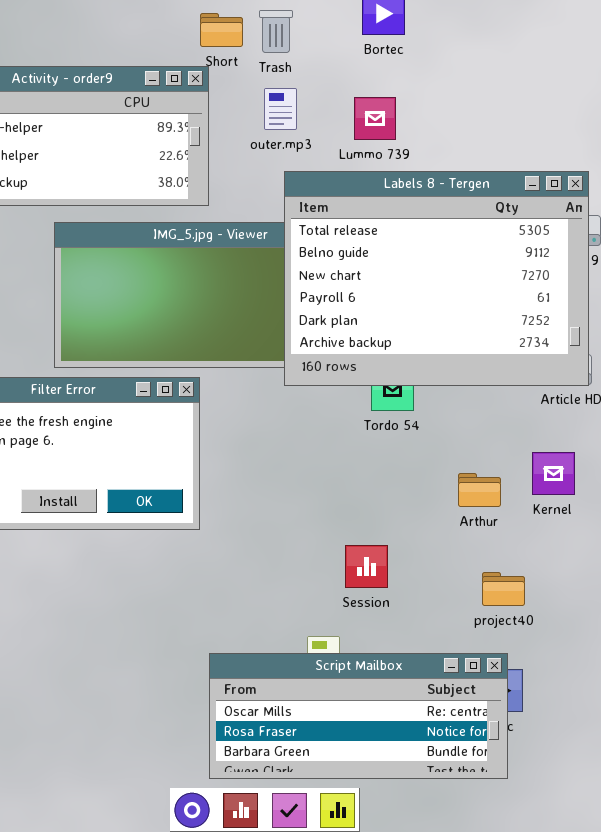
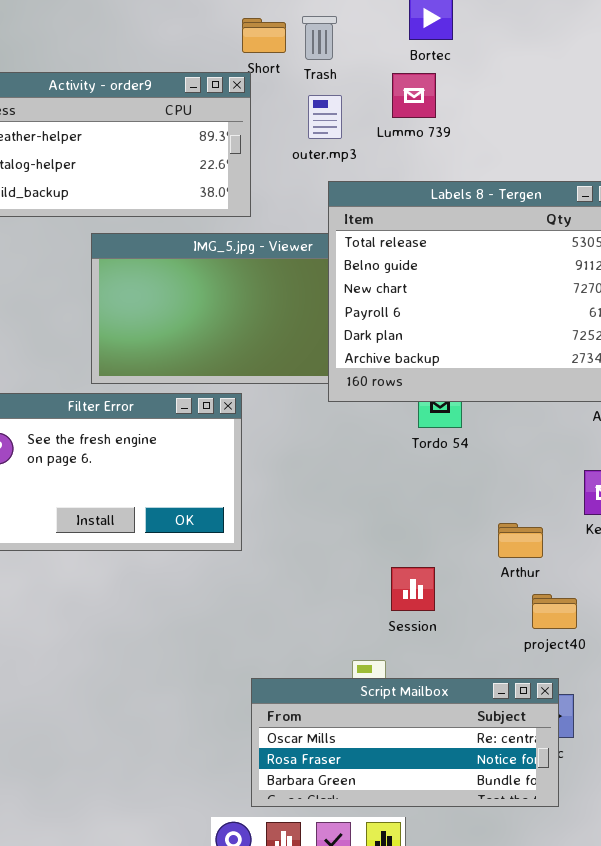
Lummo 739: [354,97,396,140] -> [392,73,436,118], moved
Arthur: [458,473,501,507] -> [498,523,543,558], moved

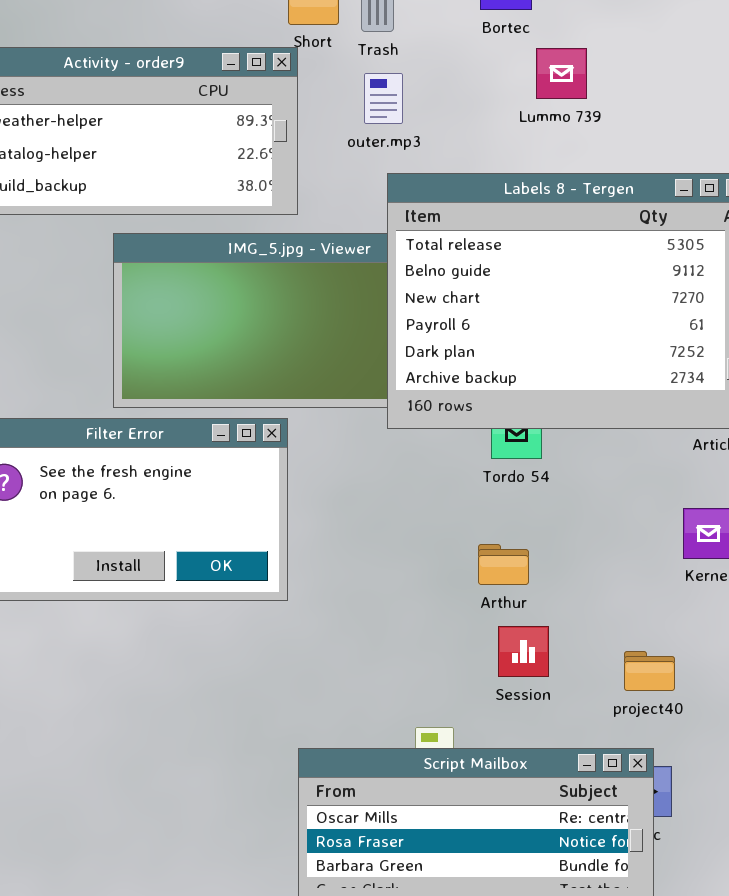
Lummo 739: [392,73,436,118] -> [536,48,587,99], moved
Arthur: [498,523,543,558] -> [478,544,529,585], moved
Session: [391,567,435,611] -> [498,626,549,677], moved

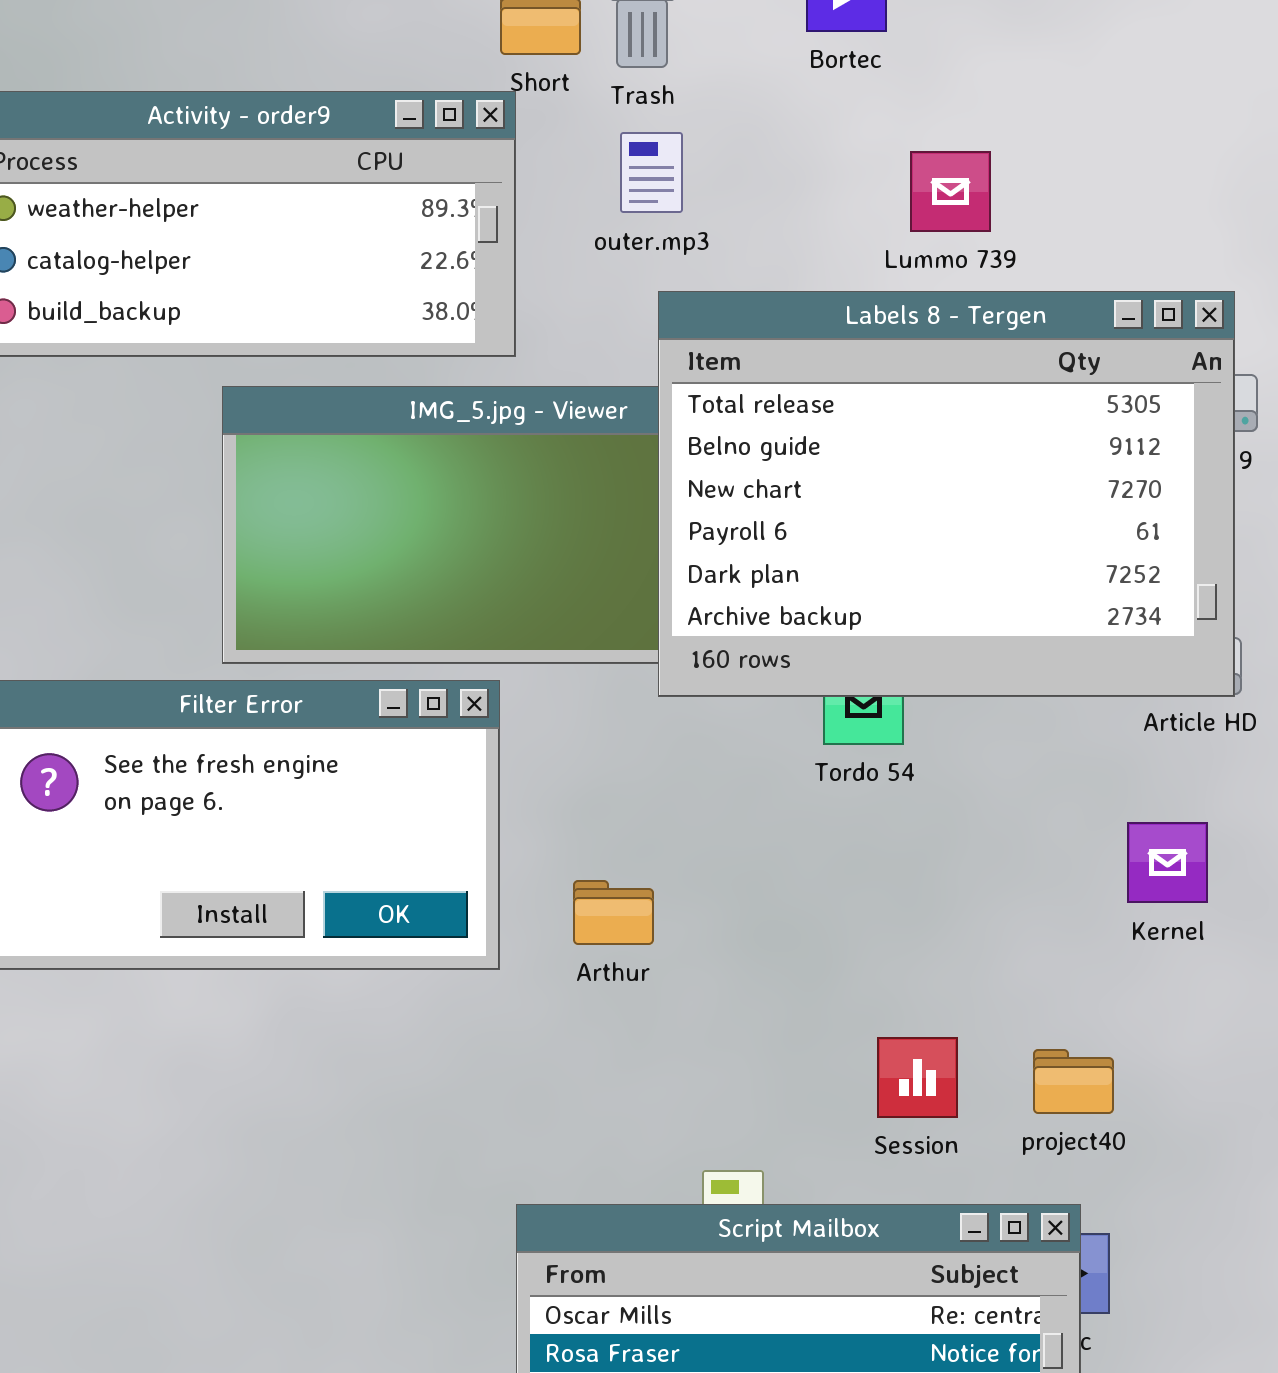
Lummo 739: [536,48,587,99] -> [910,151,991,232], moved
Arthur: [478,544,529,585] -> [573,880,654,945], moved
Session: [498,626,549,677] -> [877,1037,958,1118], moved

